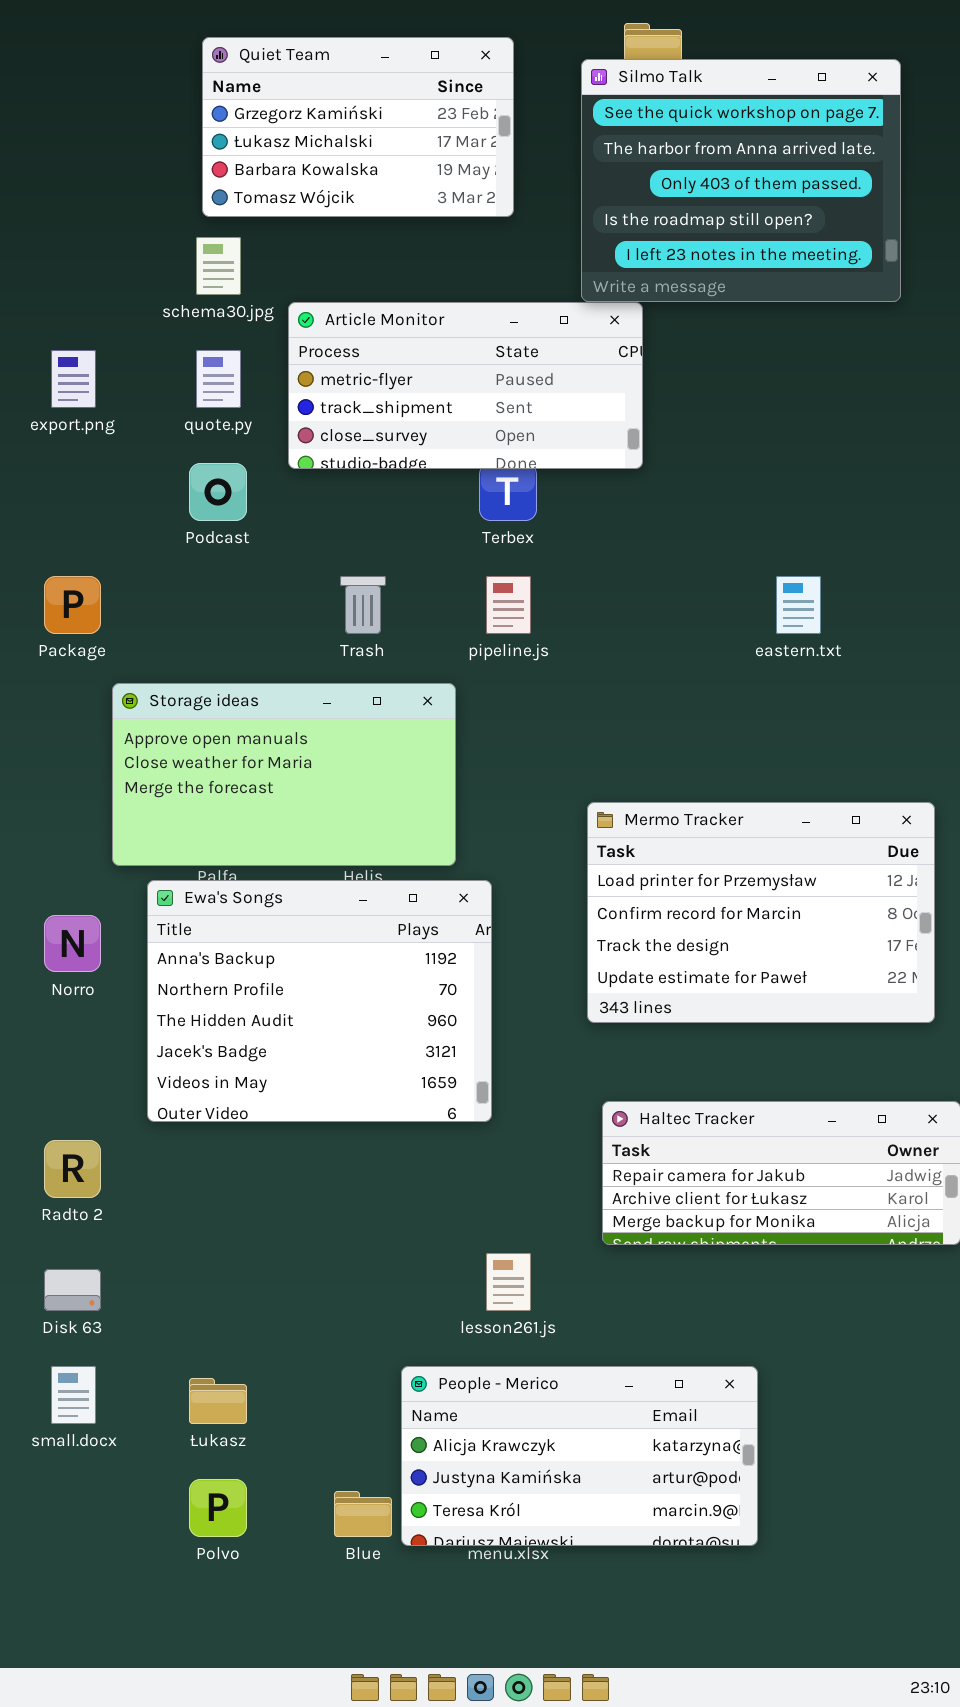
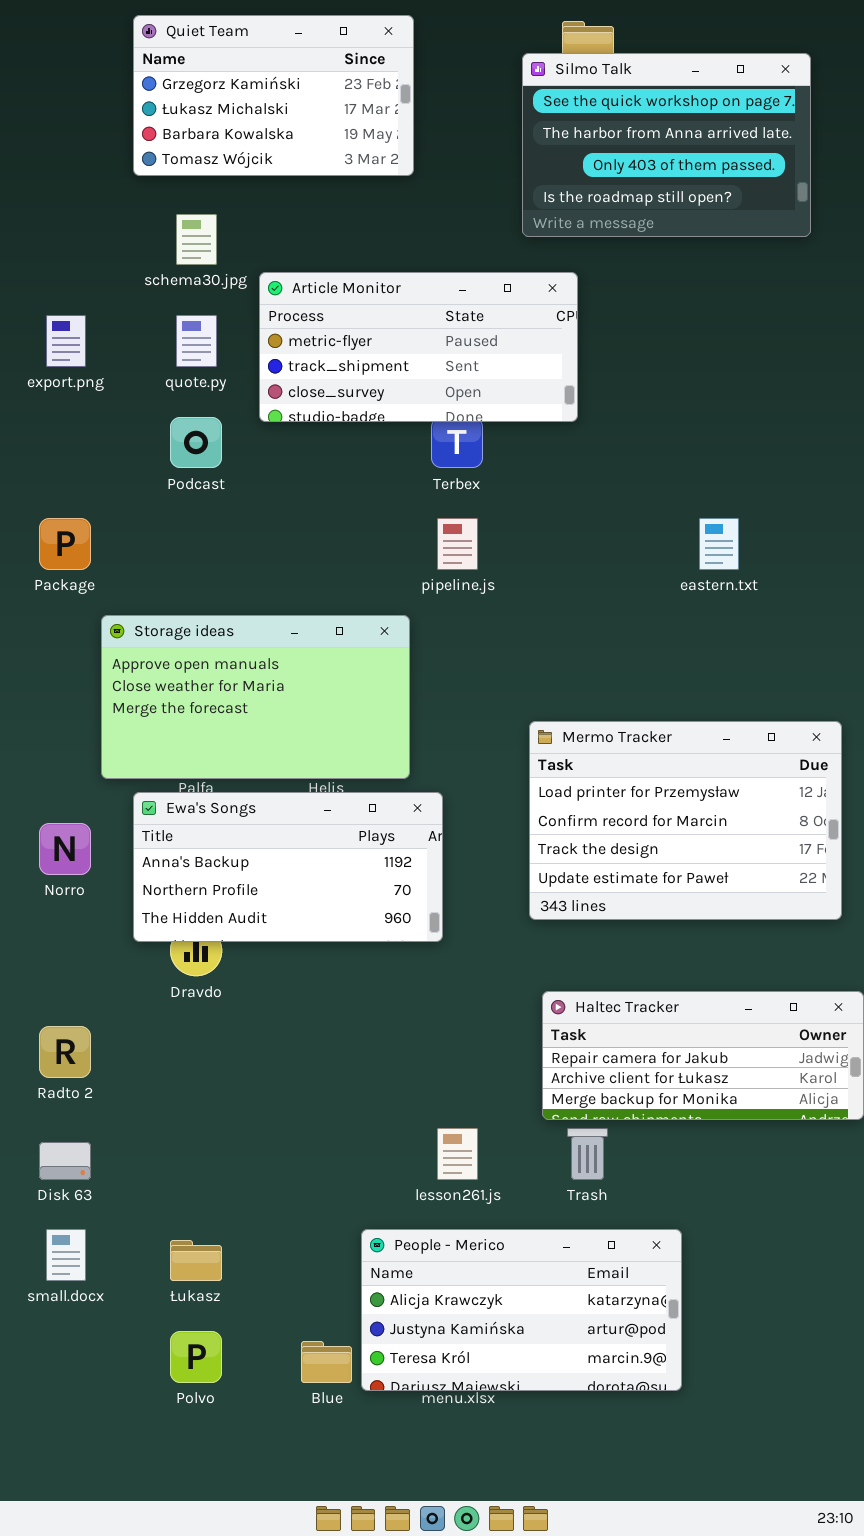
Quiet Team: [202,37,514,217] -> [133,15,414,176], moved
Silmo Talk: [581,59,901,302] -> [522,53,811,237], resized
Trash: [340,576,386,634] -> [567,1128,608,1180], moved
Ewa's Songs: [147,880,492,1122] -> [133,792,443,942], resized

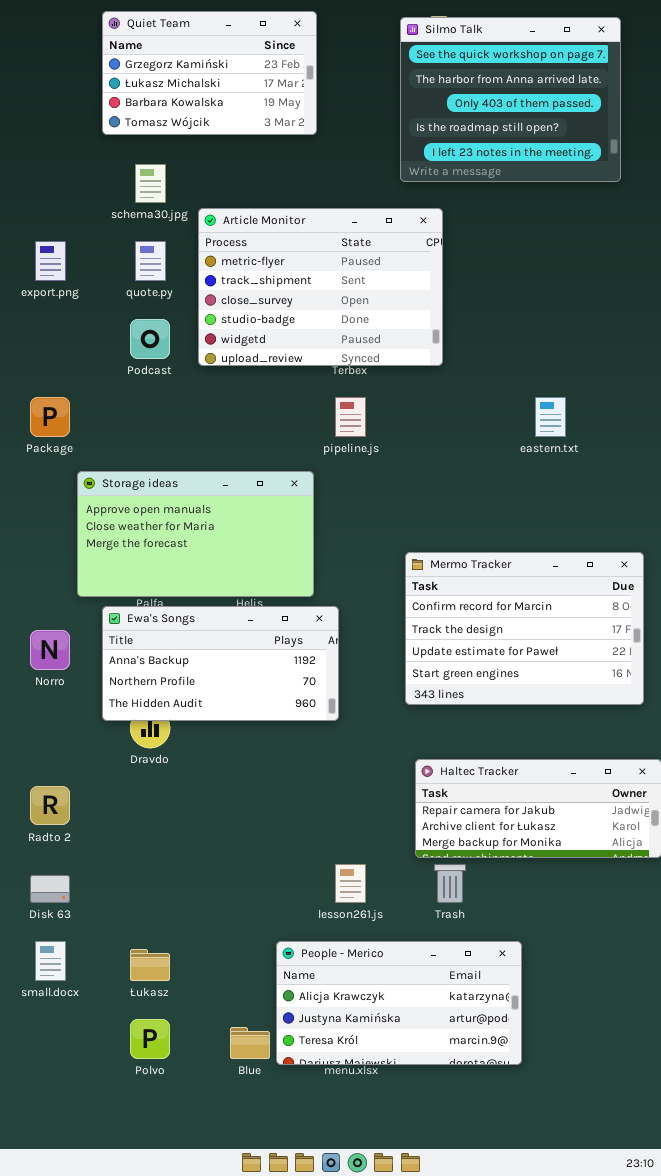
Silmo Talk: [522,53,811,237] -> [400,17,621,182], resized
Article Monitor: [259,272,578,422] -> [198,208,443,366], resized
Mermo Tracker: [529,721,842,920] -> [405,552,644,705], scrolled down 1 row

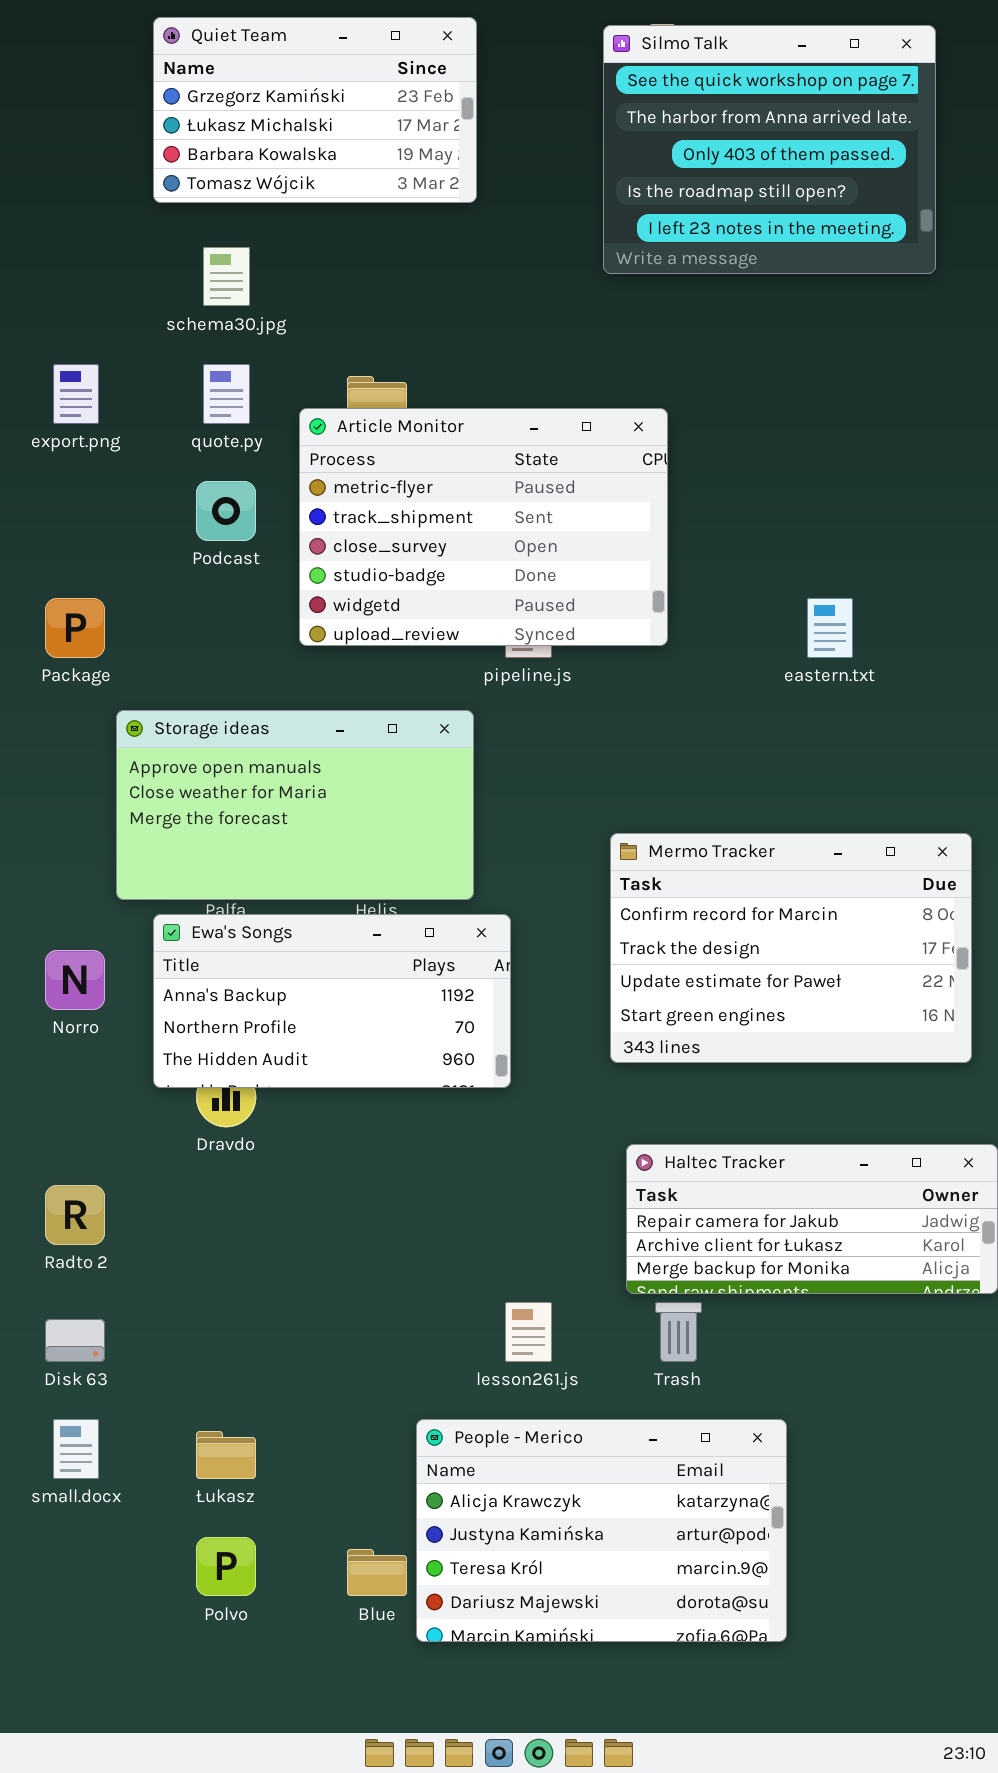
Article Monitor: [198,208,443,366] -> [299,408,668,646], moved
People - Merico: [276,941,522,1065] -> [416,1419,787,1642], resized

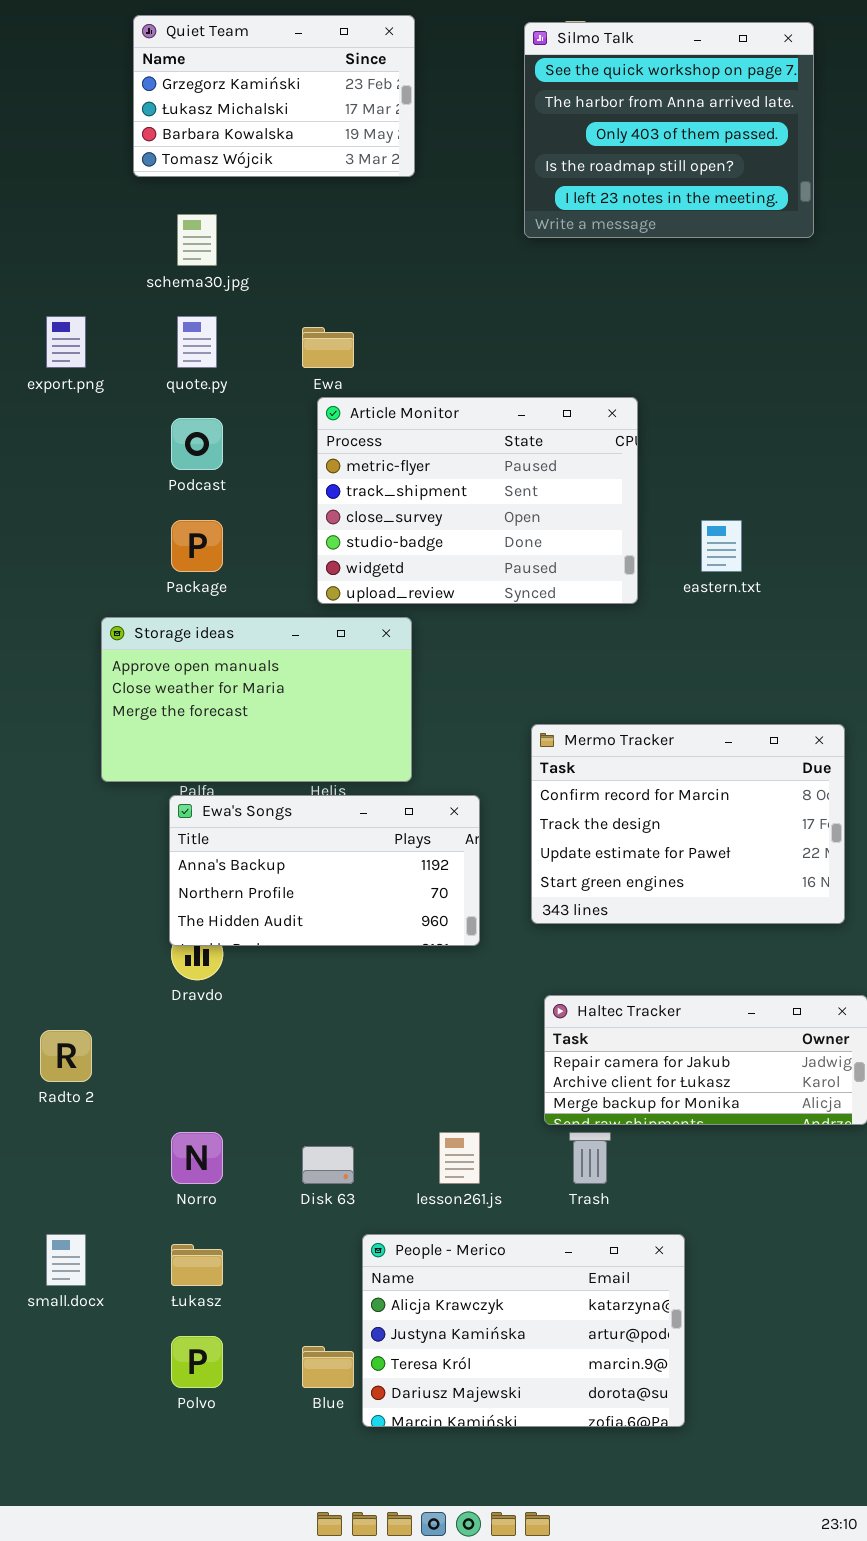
Article Monitor: [299,408,668,646] -> [317,397,638,604], moved
Package: [45,598,105,658] -> [171,520,223,572], moved
Ewa's Songs: [153,914,511,1088] -> [169,795,480,946], moved
Norro: [45,950,105,1010] -> [171,1132,223,1184], moved
Disk 63: [45,1319,105,1362] -> [302,1146,354,1184], moved

